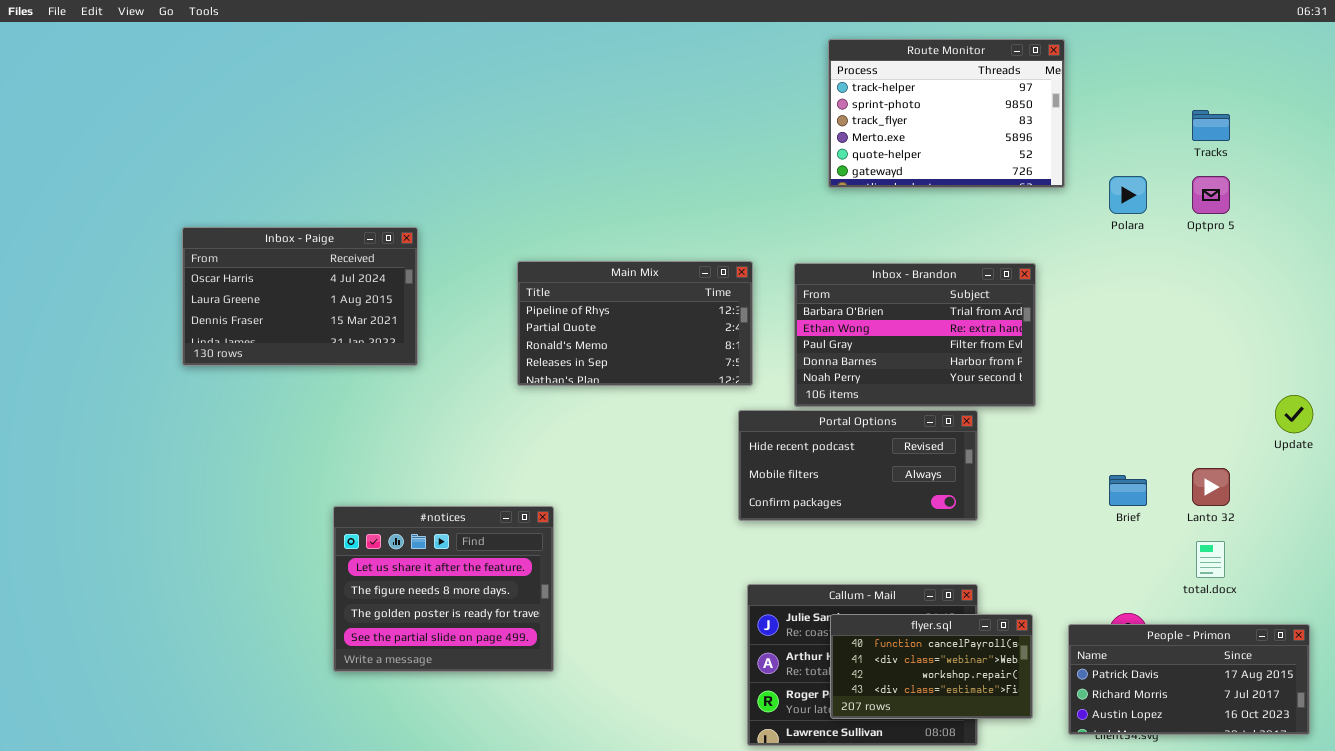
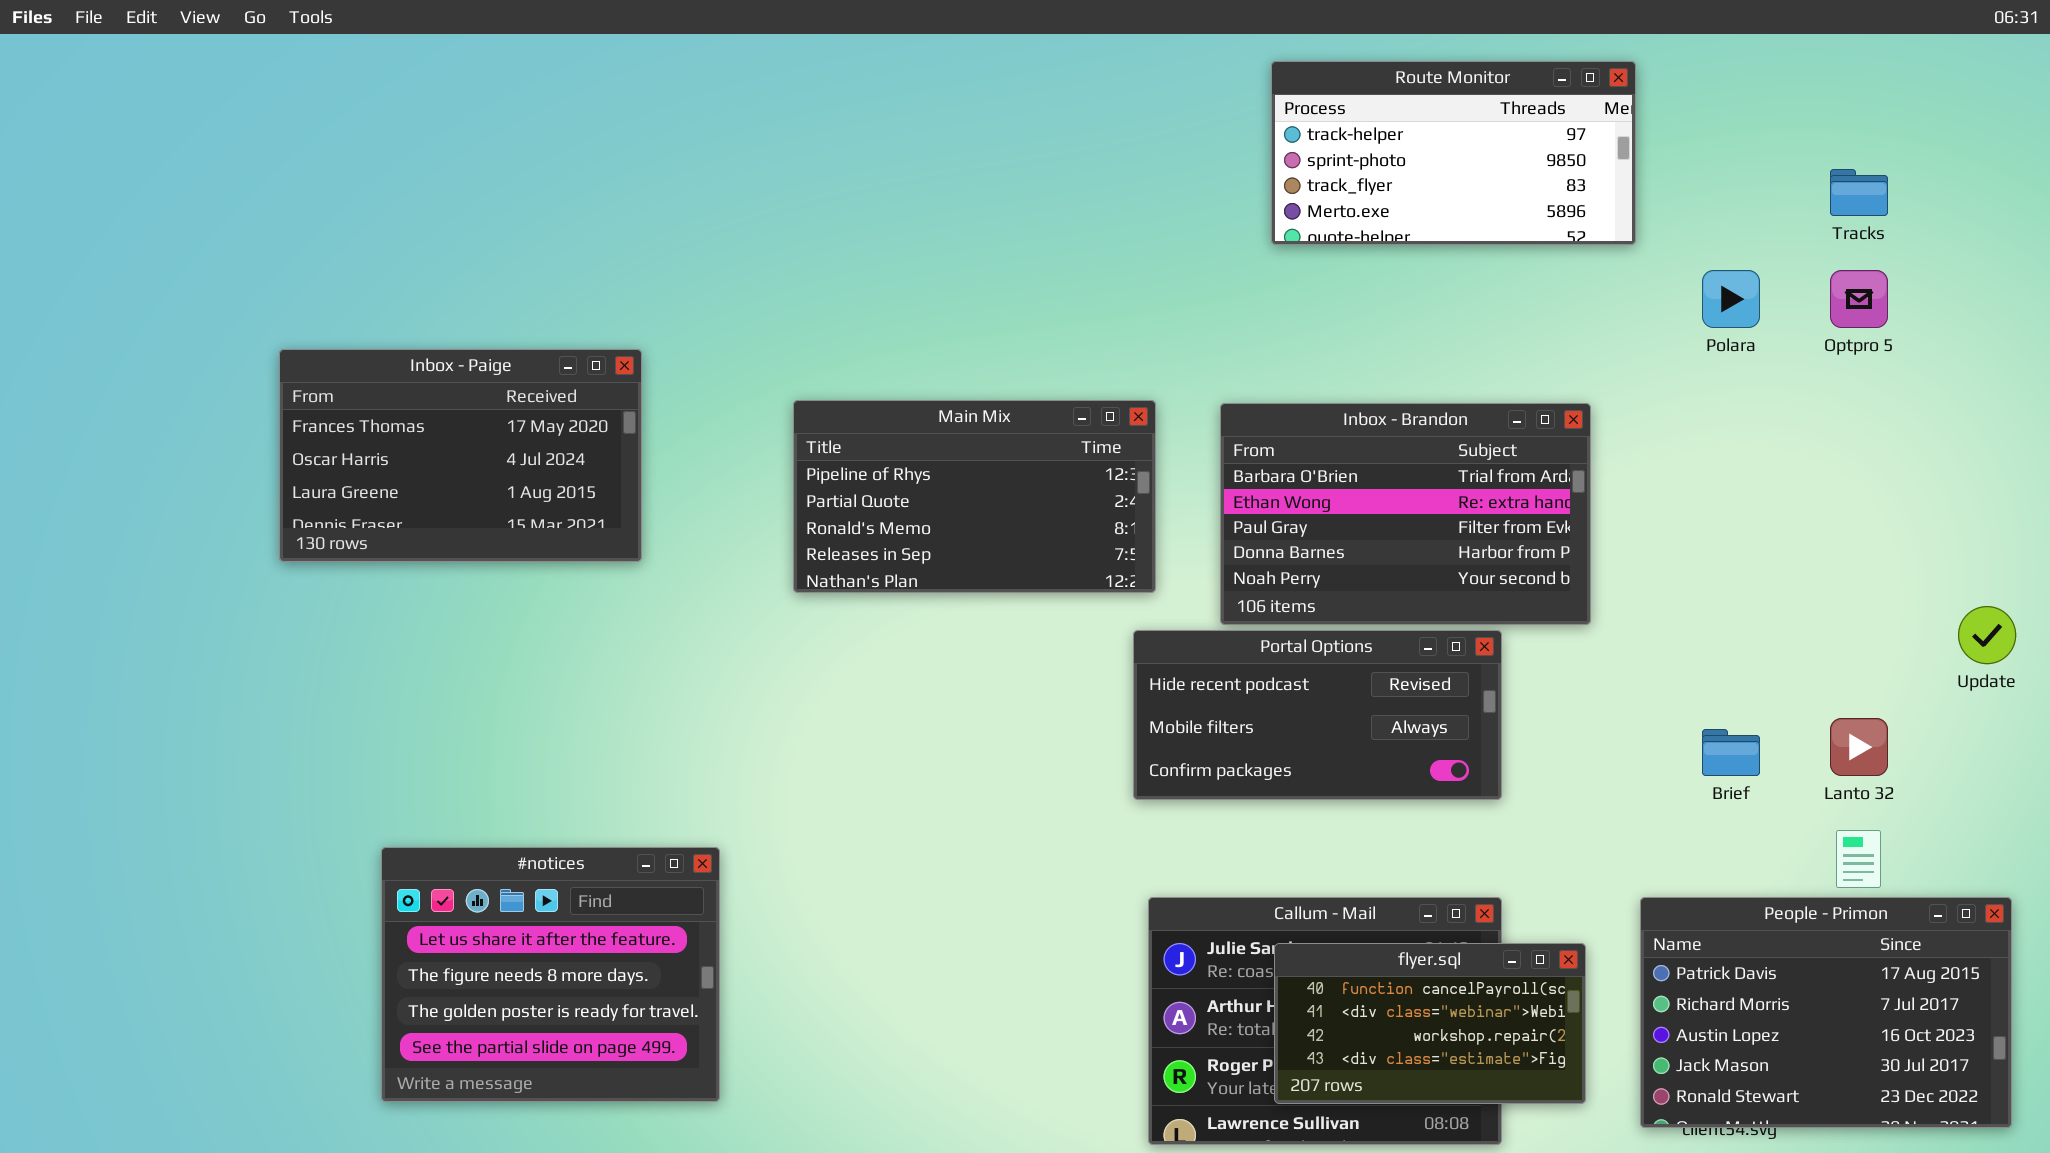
Route Monitor: [828,39,1065,188] -> [1271,61,1636,245], resized
Inbox - Paige: [182,227,418,366] -> [279,349,642,562], scrolled up 1 row
#notices: [333,506,554,672] -> [381,847,720,1102], moved
People - Primon: [1068,624,1310,735] -> [1640,897,2012,1128], resized

